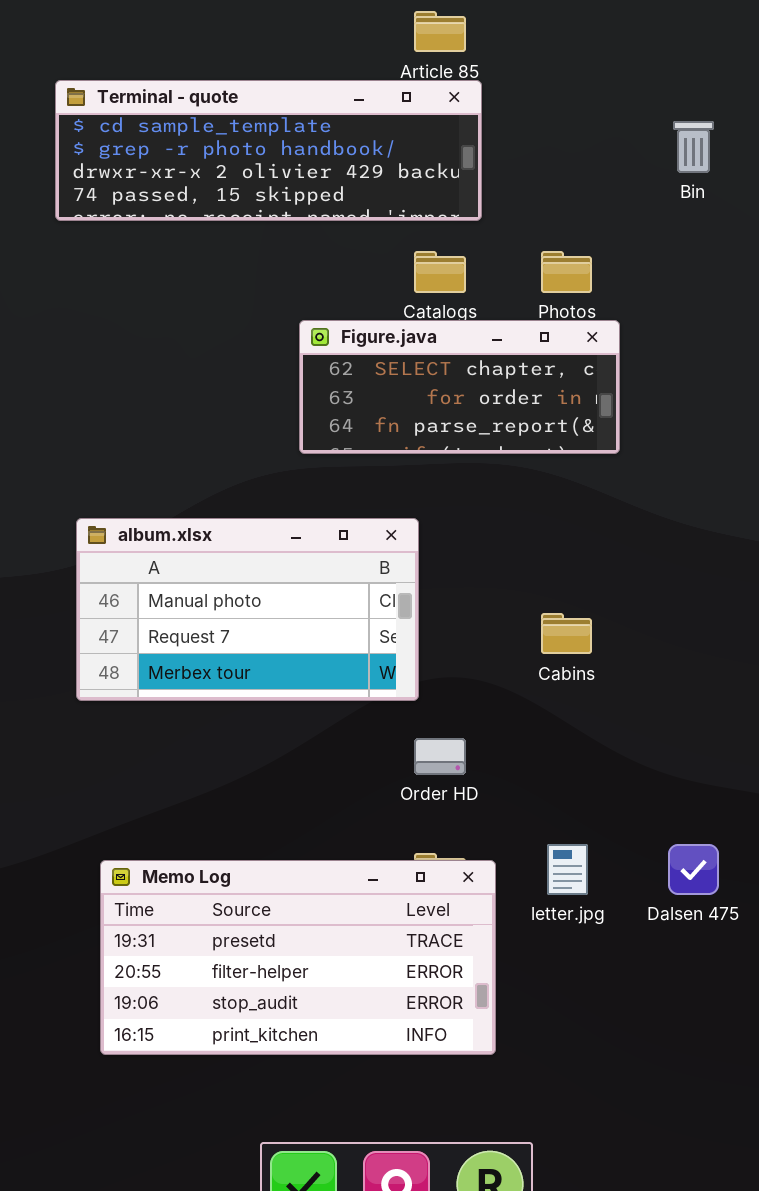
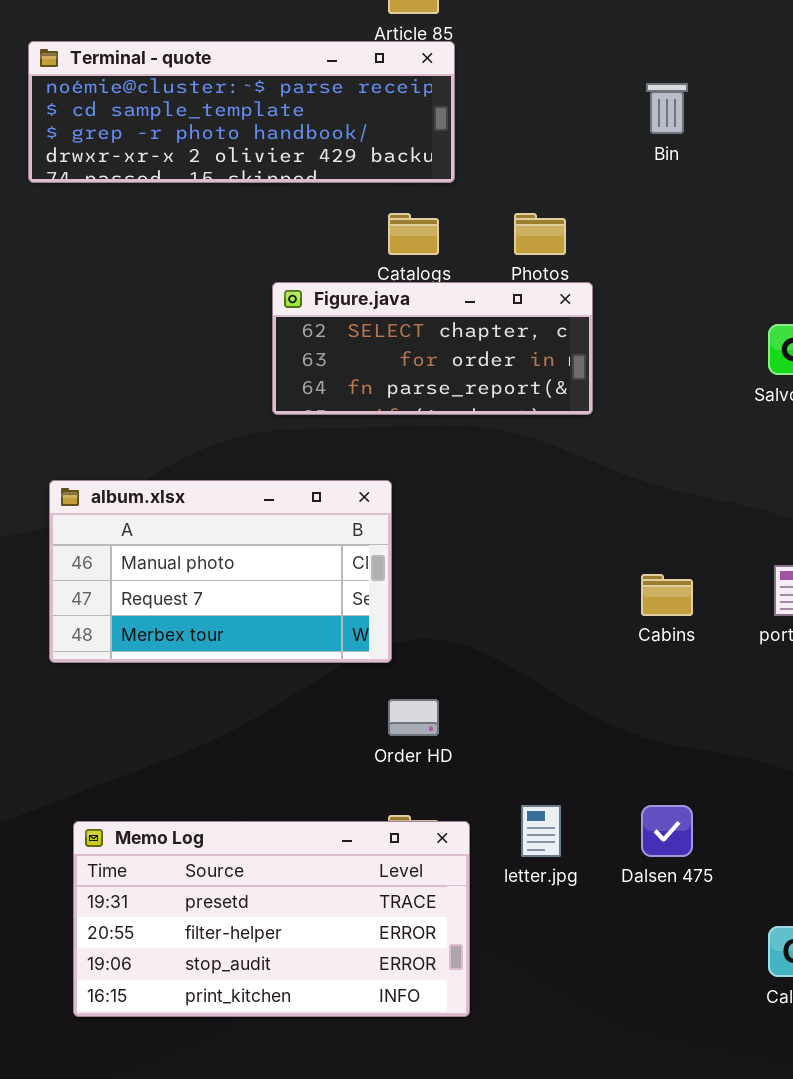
Terminal - quote: [55,80,482,221] -> [28,41,455,183], scrolled up 1 row
Cabins: [541,613,592,654] -> [641,574,693,616], moved

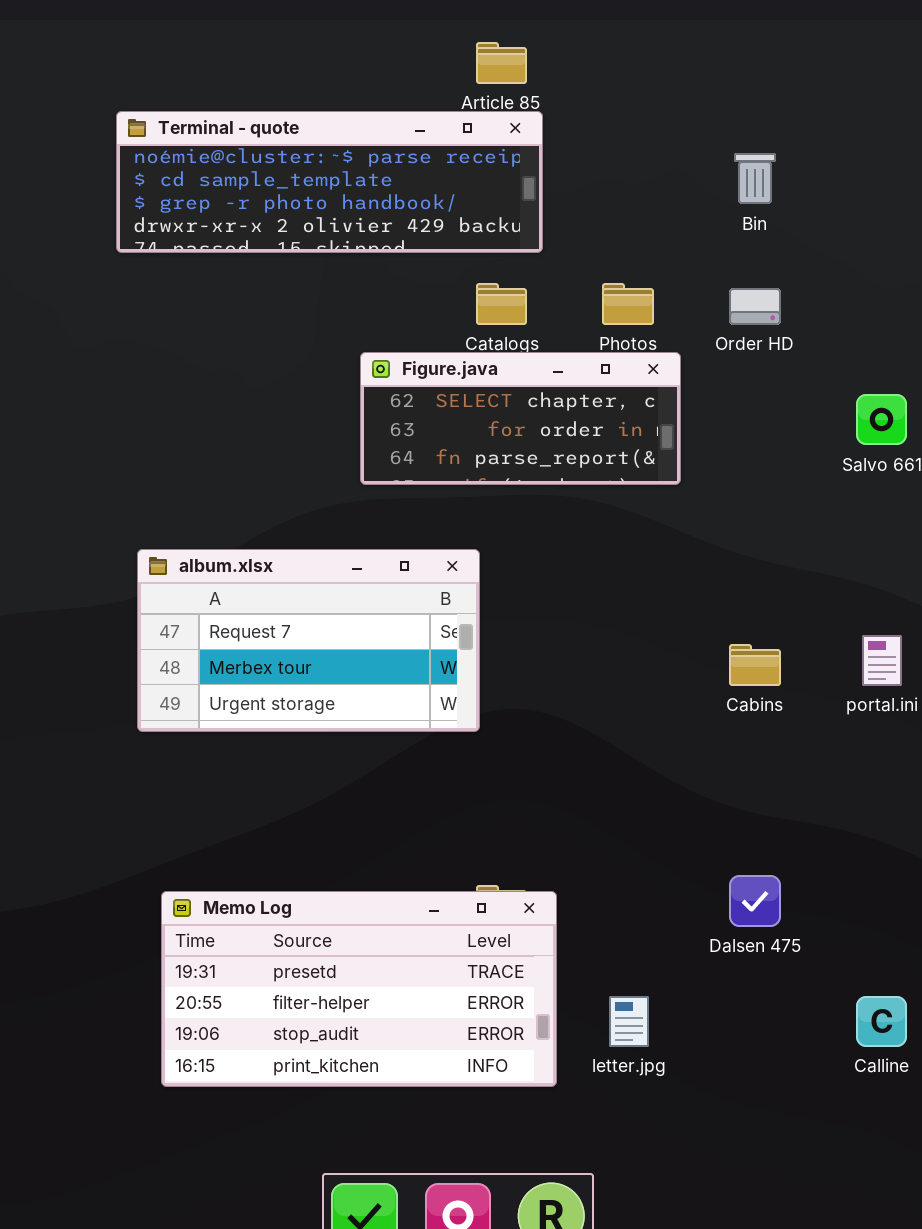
album.xlsx: [49,480,392,663] -> [137,549,480,732], scrolled down 1 row
Order HD: [388,699,439,736] -> [729,288,781,325], moved
letter.jpg: [521,805,561,857] -> [609,996,649,1047], moved

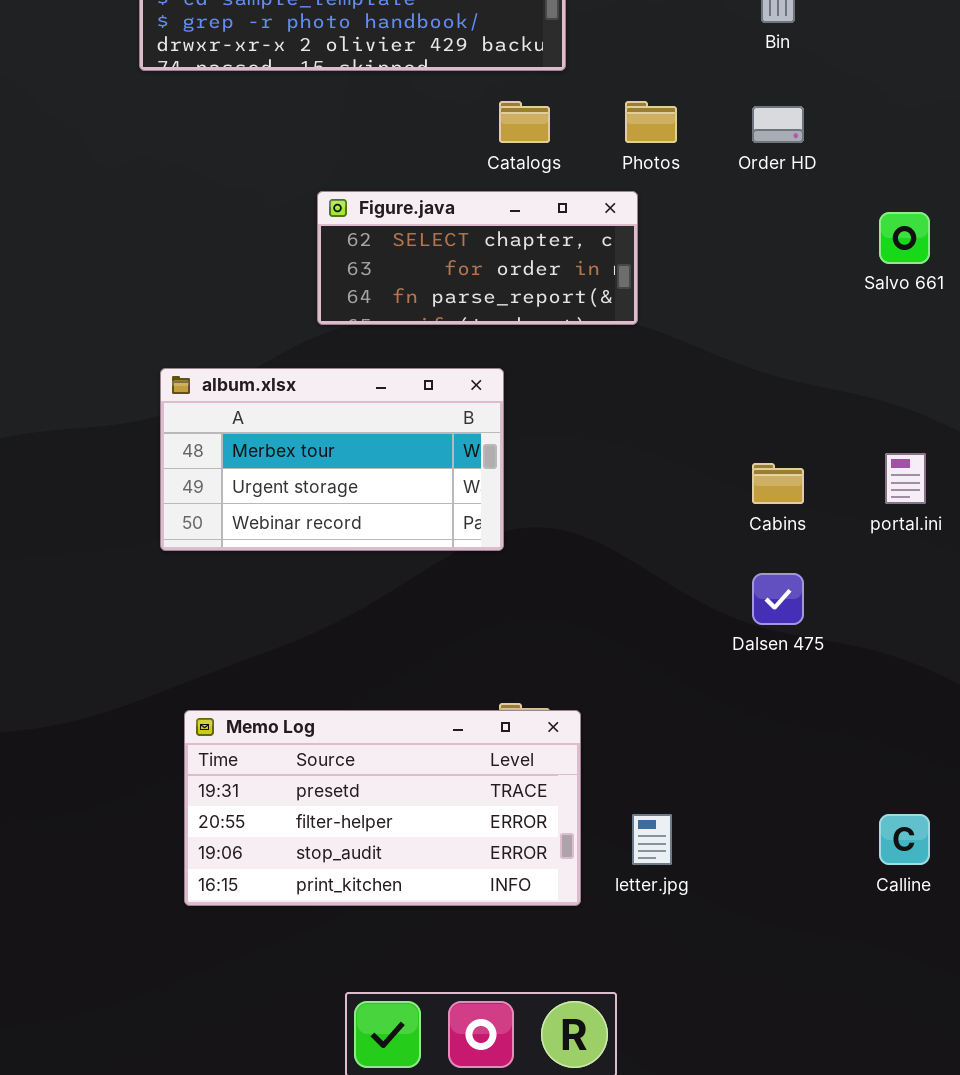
Figure.java: [360,352,681,485] -> [317,191,638,325], moved
album.xlsx: [137,549,480,732] -> [160,368,504,551], scrolled down 1 row
Dalsen 475: [729,875,781,927] -> [752,573,804,625], moved

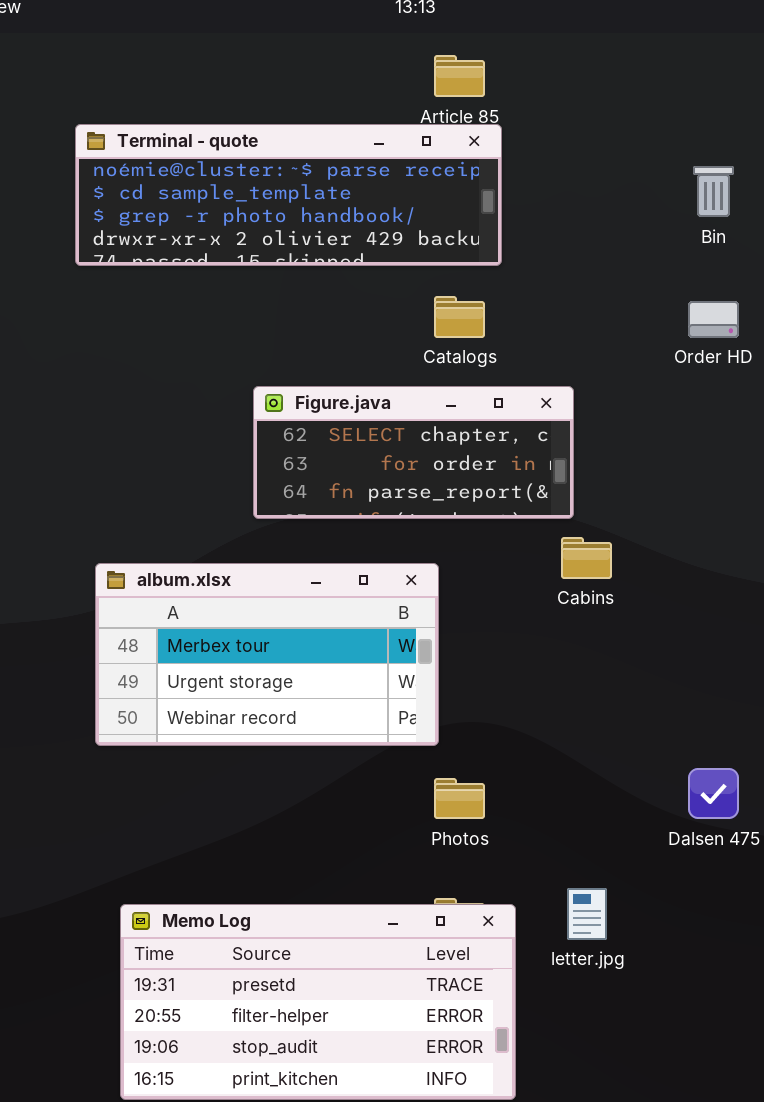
Photos: [625,101,677,143] -> [434,778,485,819], moved
Cabins: [752,463,804,504] -> [561,537,612,579], moved
letter.jpg: [632,814,672,865] -> [567,888,607,940], moved

